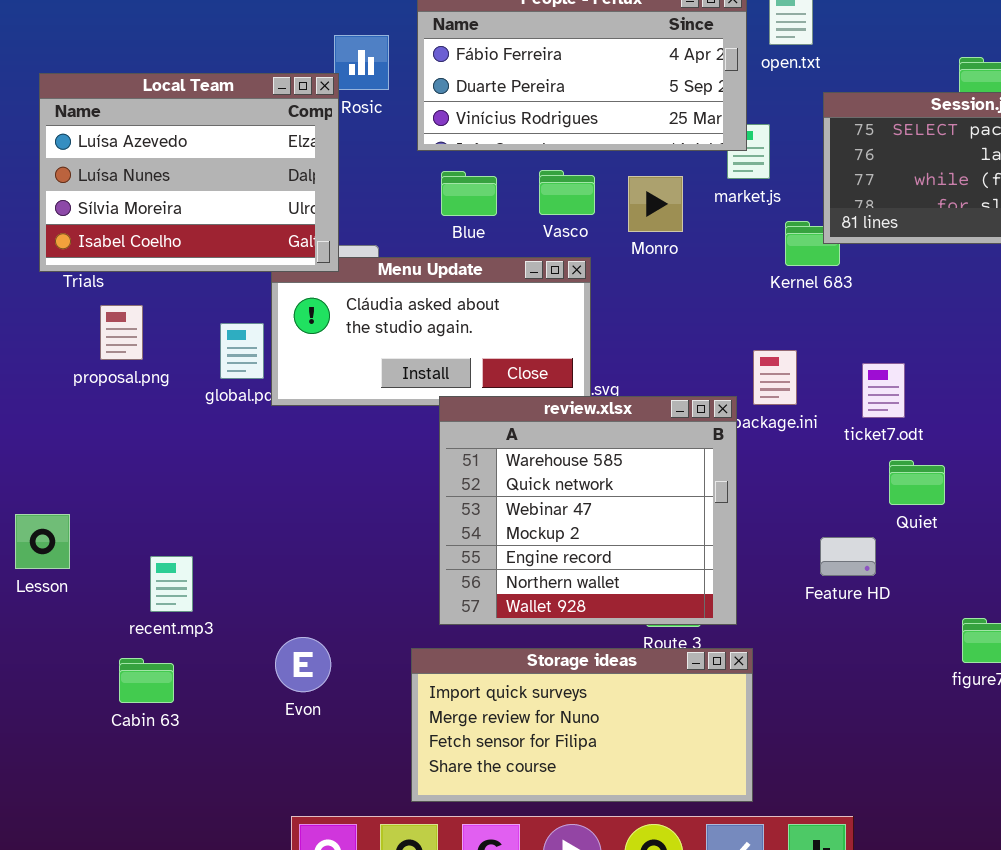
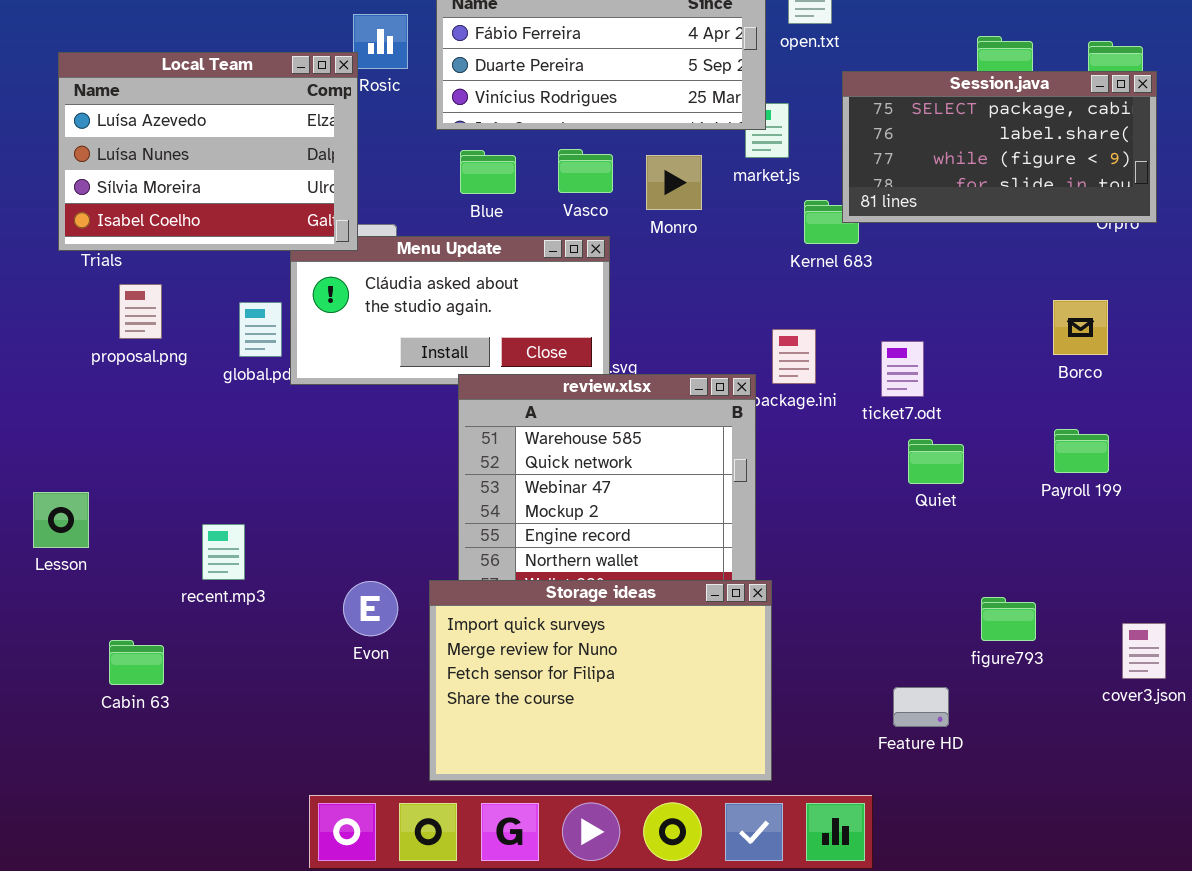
Feature HD: [820,537,876,576] -> [893,687,949,727], moved
recent.mp3: [150,556,193,612] -> [202,524,245,580], moved
Evon: [275,637,331,692] -> [343,581,398,636], moved
Storage ideas: [411,648,753,802] -> [429,580,772,781], resized
Cabin 63: [119,658,174,703] -> [109,640,164,685], moved

